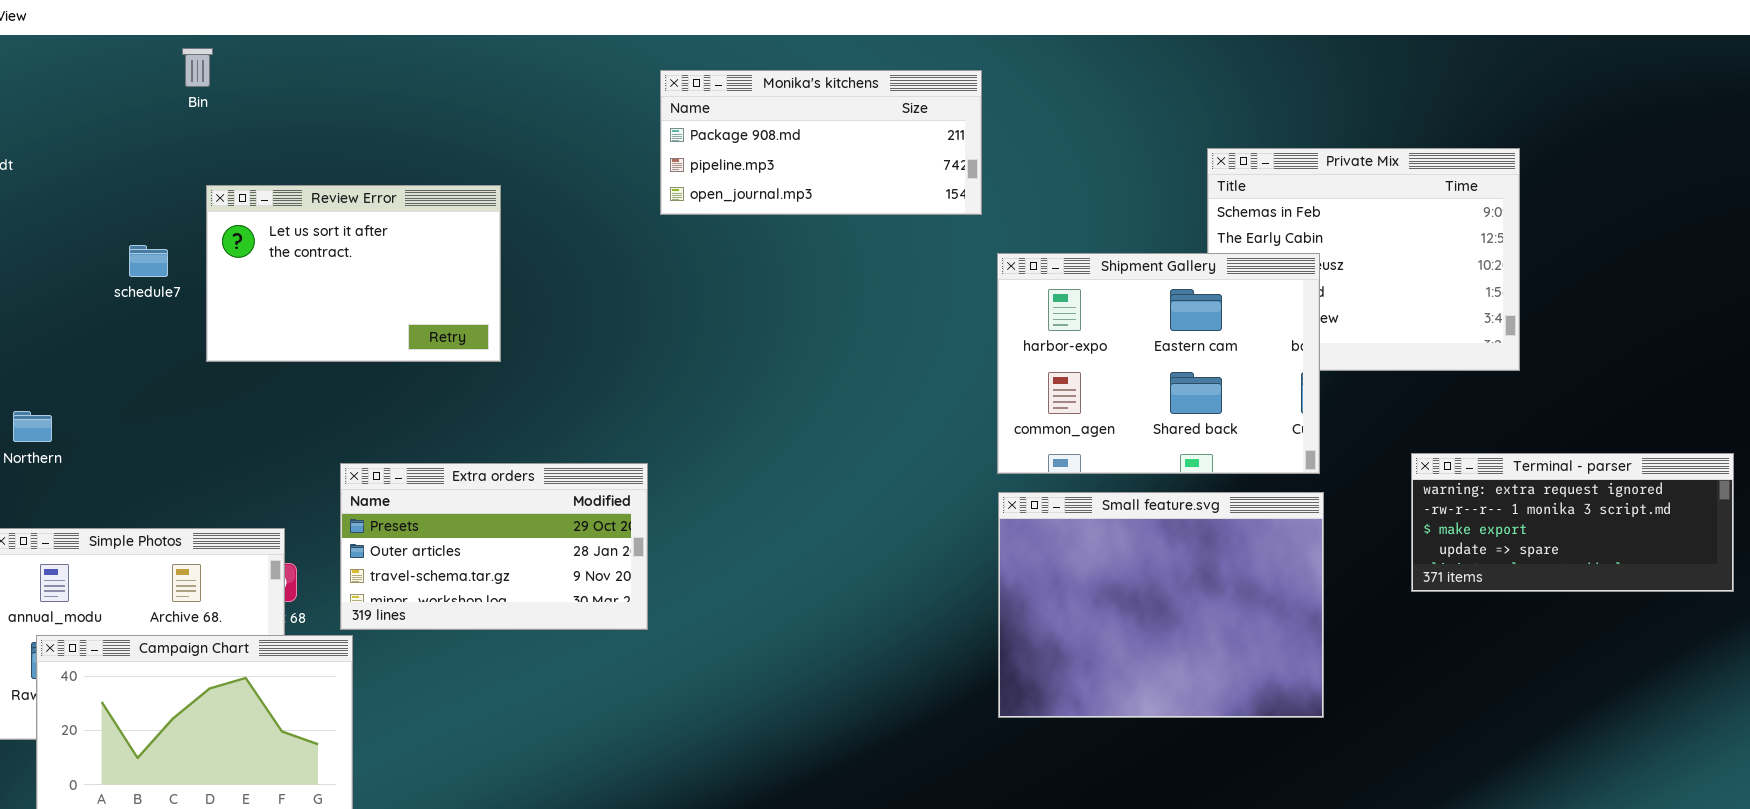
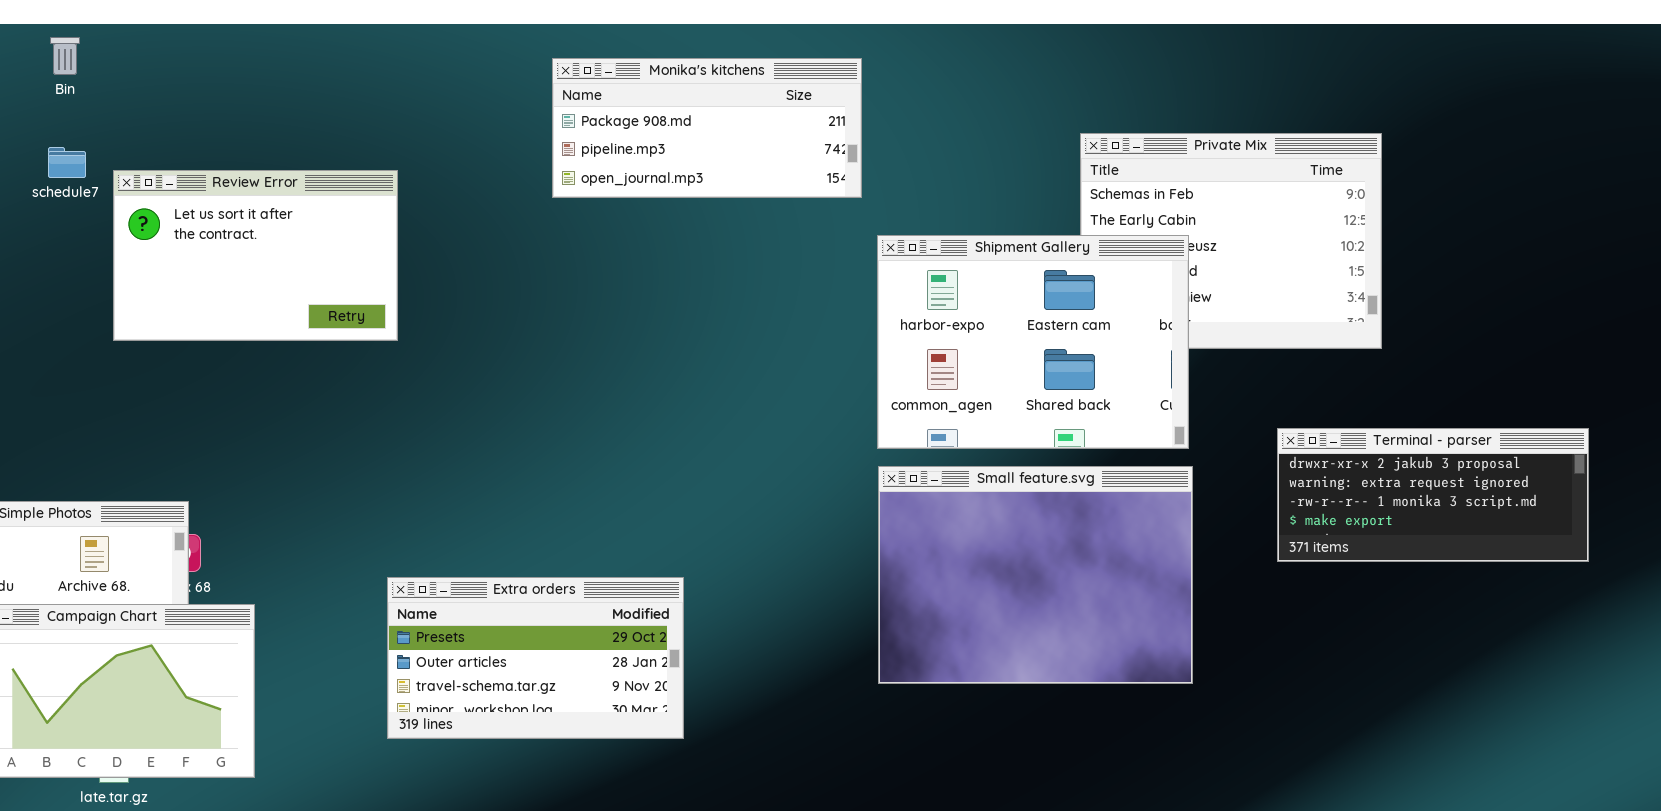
Bin: [182,48,213,87] -> [50,37,80,75], moved
schedule7: [129,245,168,277] -> [48,147,86,178], moved
Terminal - parser: [1411,453,1734,592] -> [1277,428,1589,562], scrolled up 1 row
Extra orders: [340,463,648,630] -> [387,577,684,739], moved

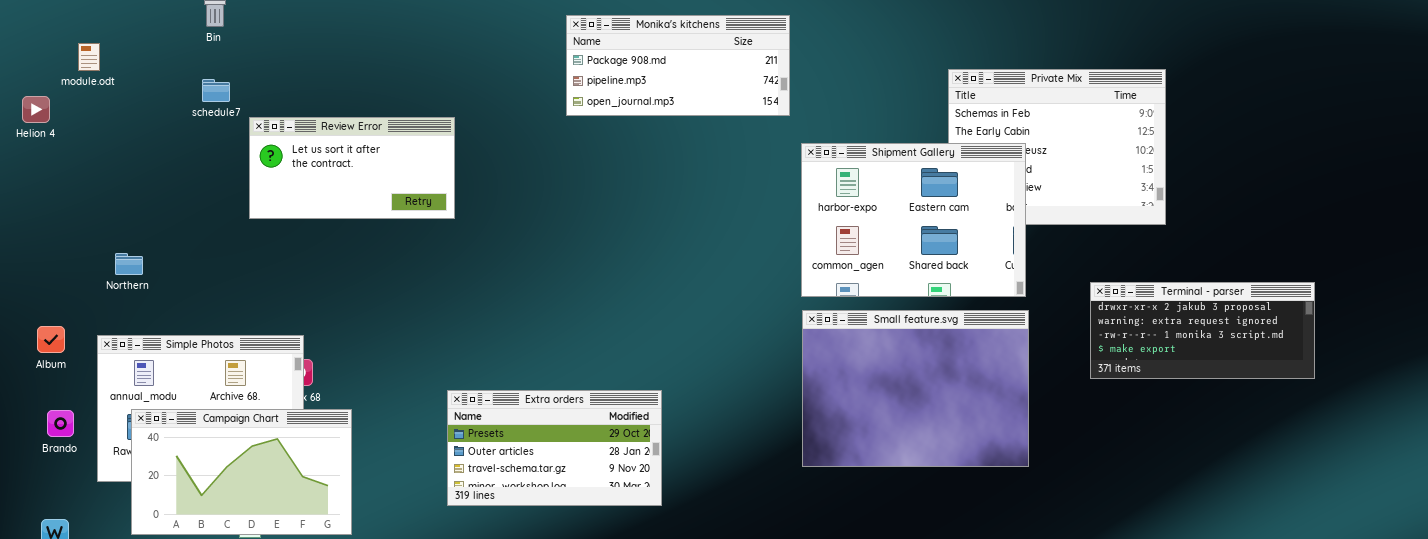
Review Error: [113,170,398,341] -> [249,117,455,219], resized

